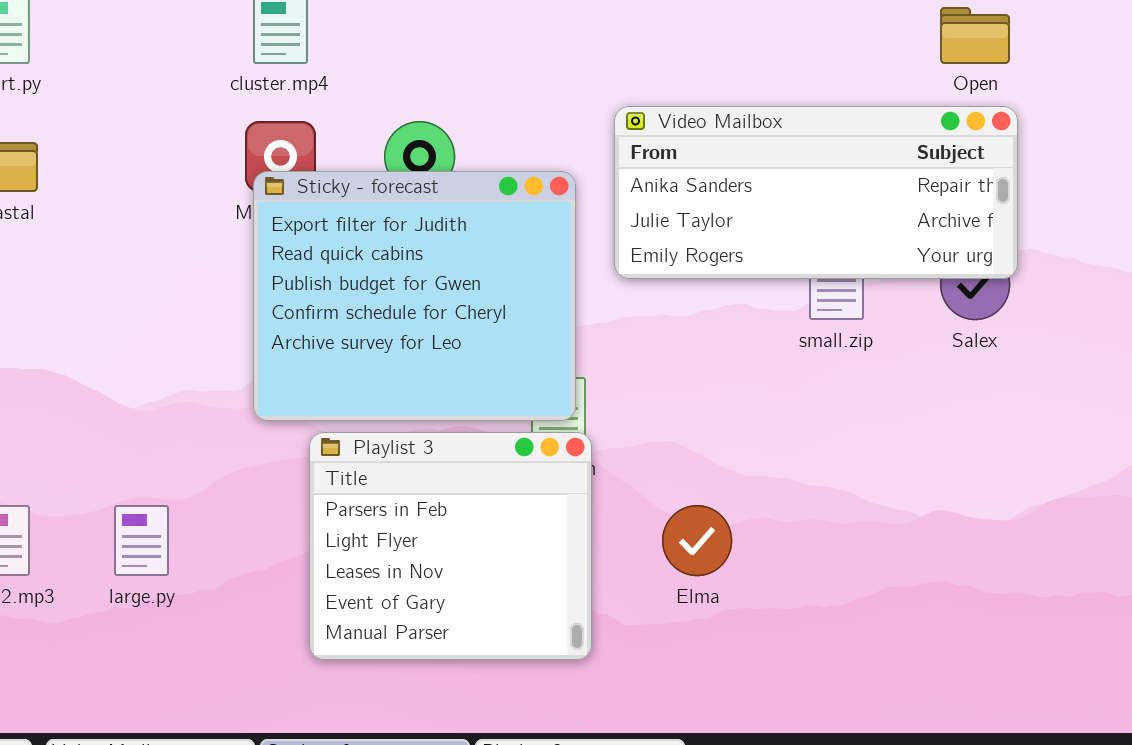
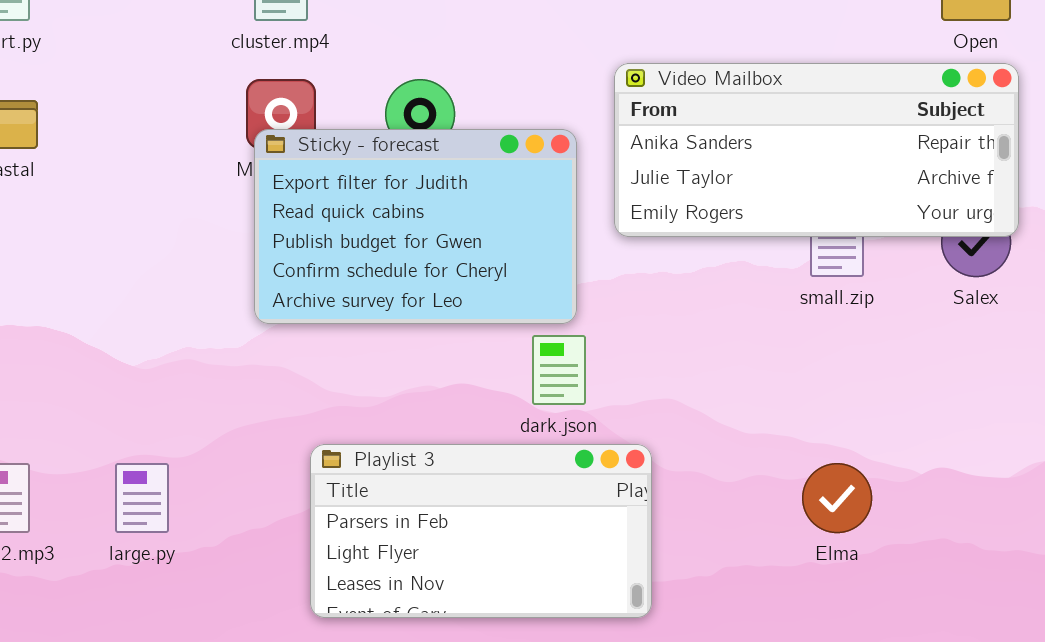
Sticky - forecast: [253,171,576,421] -> [254,129,577,324], resized
Playlist 3: [309,432,592,660] -> [310,444,652,618], resized
Elma: [662,505,732,576] -> [802,463,872,533], moved

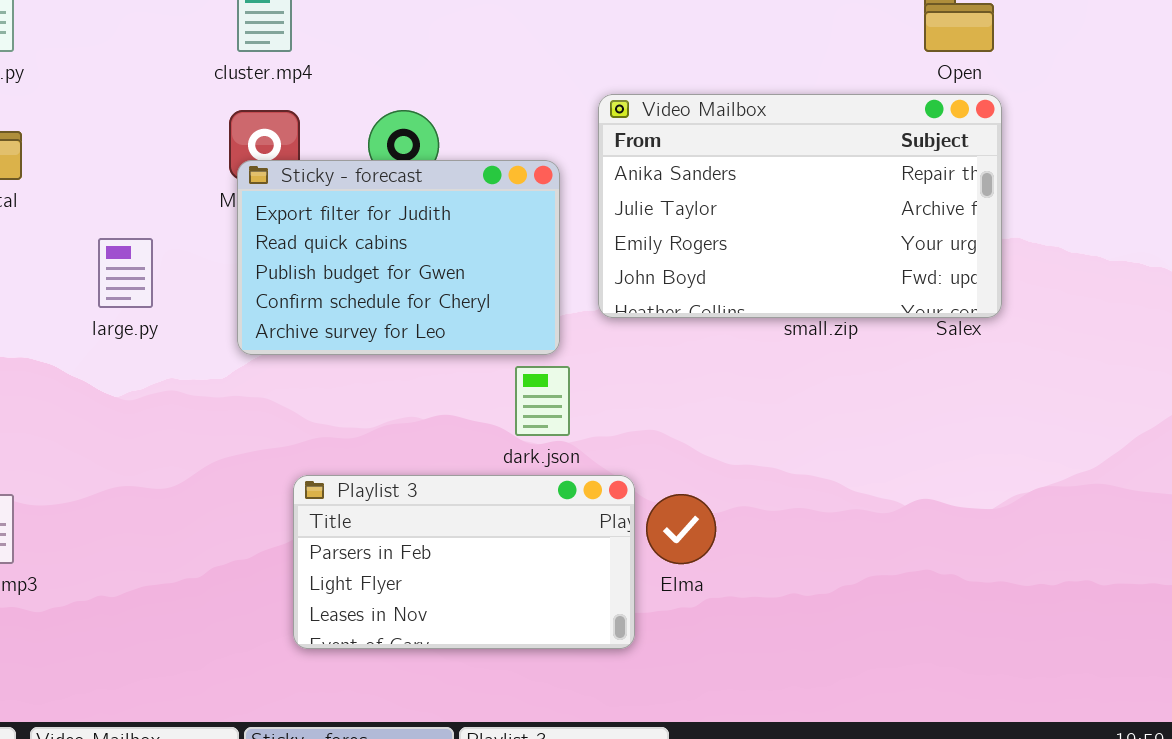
Video Mailbox: [614,63,1019,237] -> [598,94,1002,318], resized
large.py: [115,463,169,533] -> [98,238,153,308], moved
Elma: [802,463,872,533] -> [646,494,716,564], moved

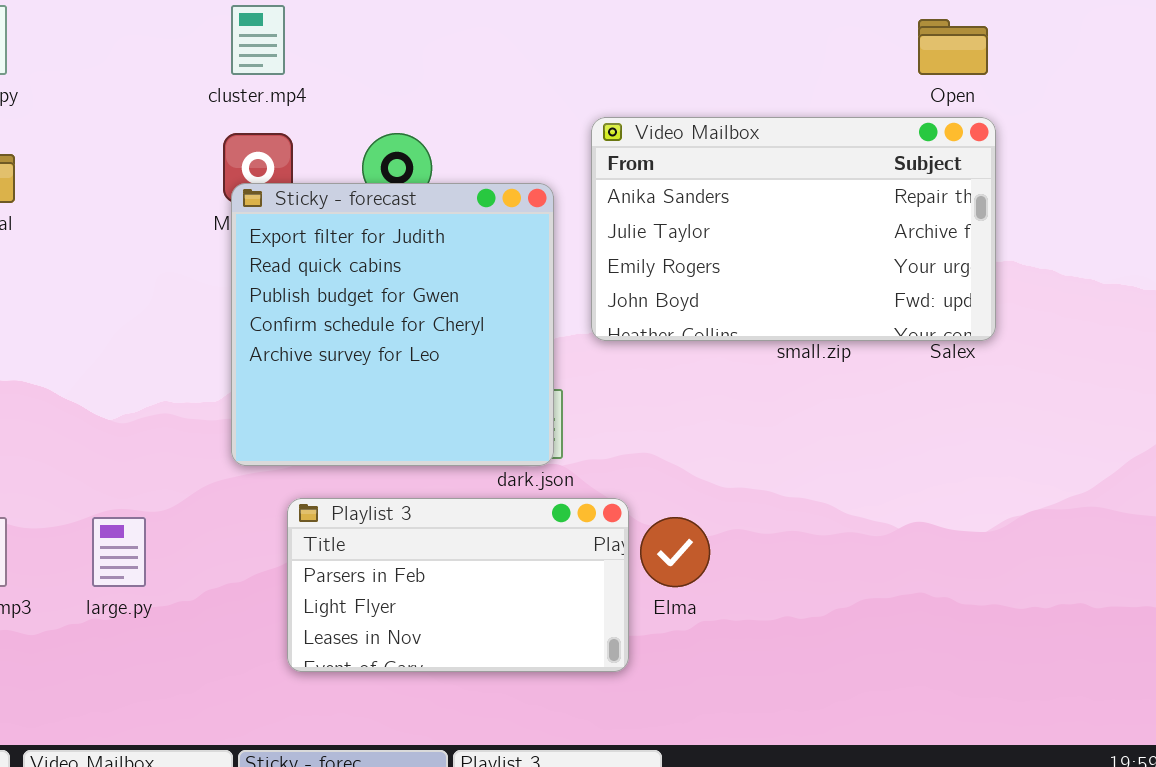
Sticky - forecast: [237,160,560,355] -> [231,183,554,466], resized
large.py: [98,238,153,308] -> [92,517,146,587], moved

